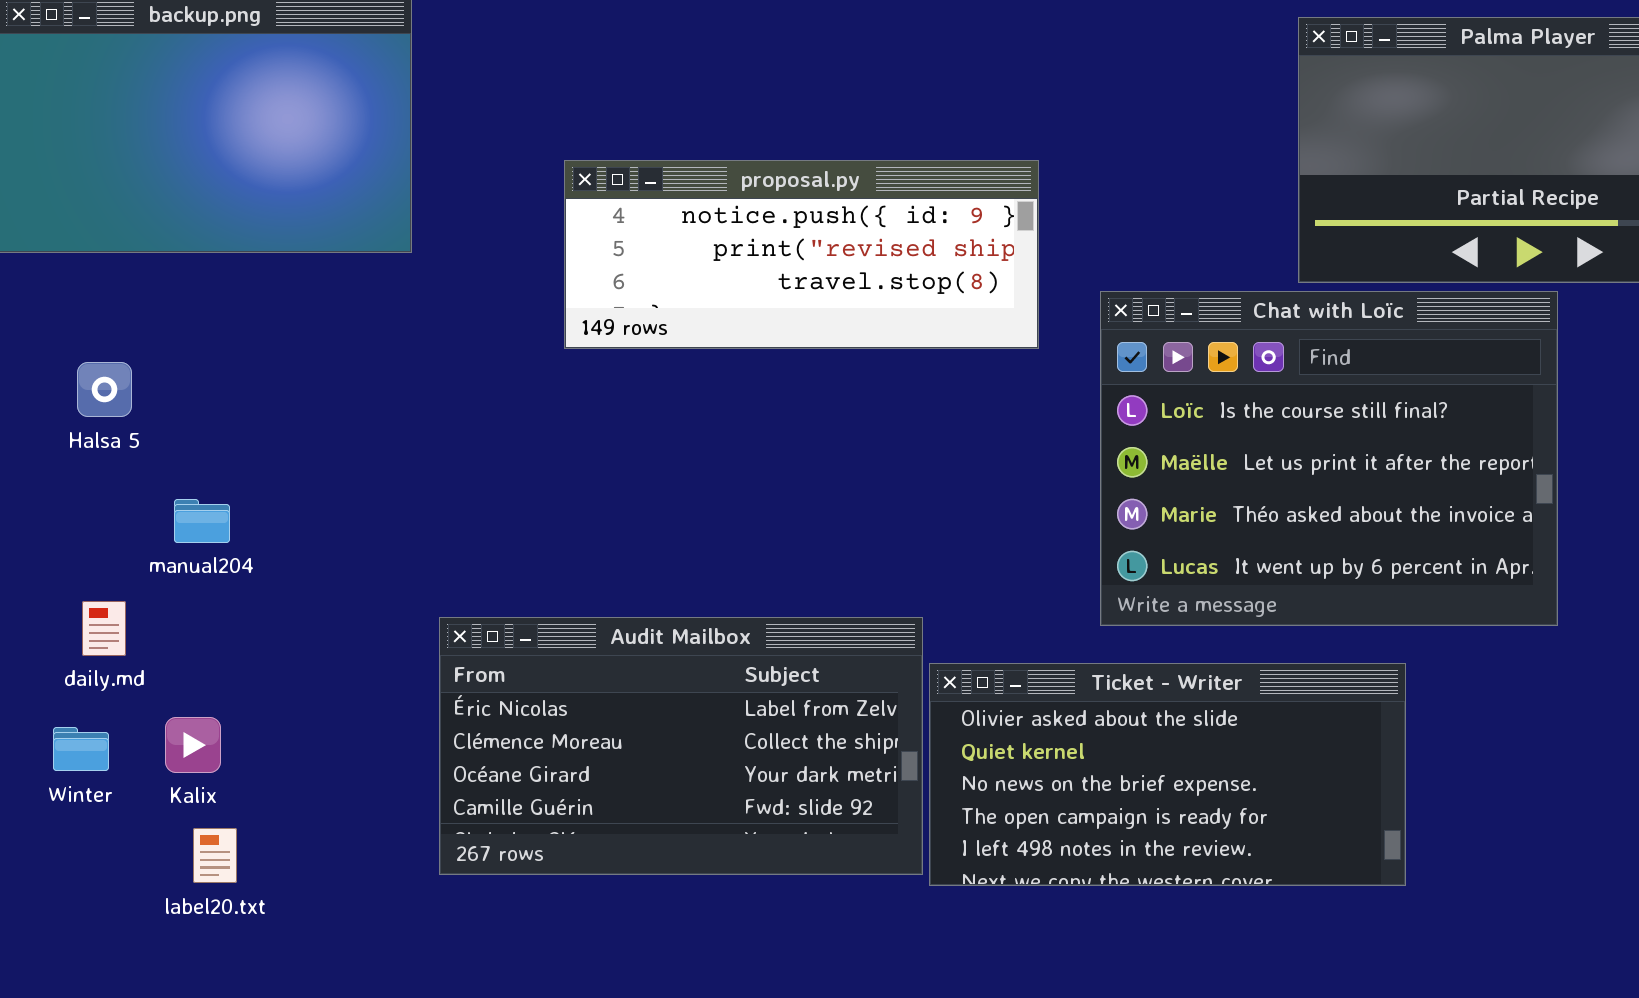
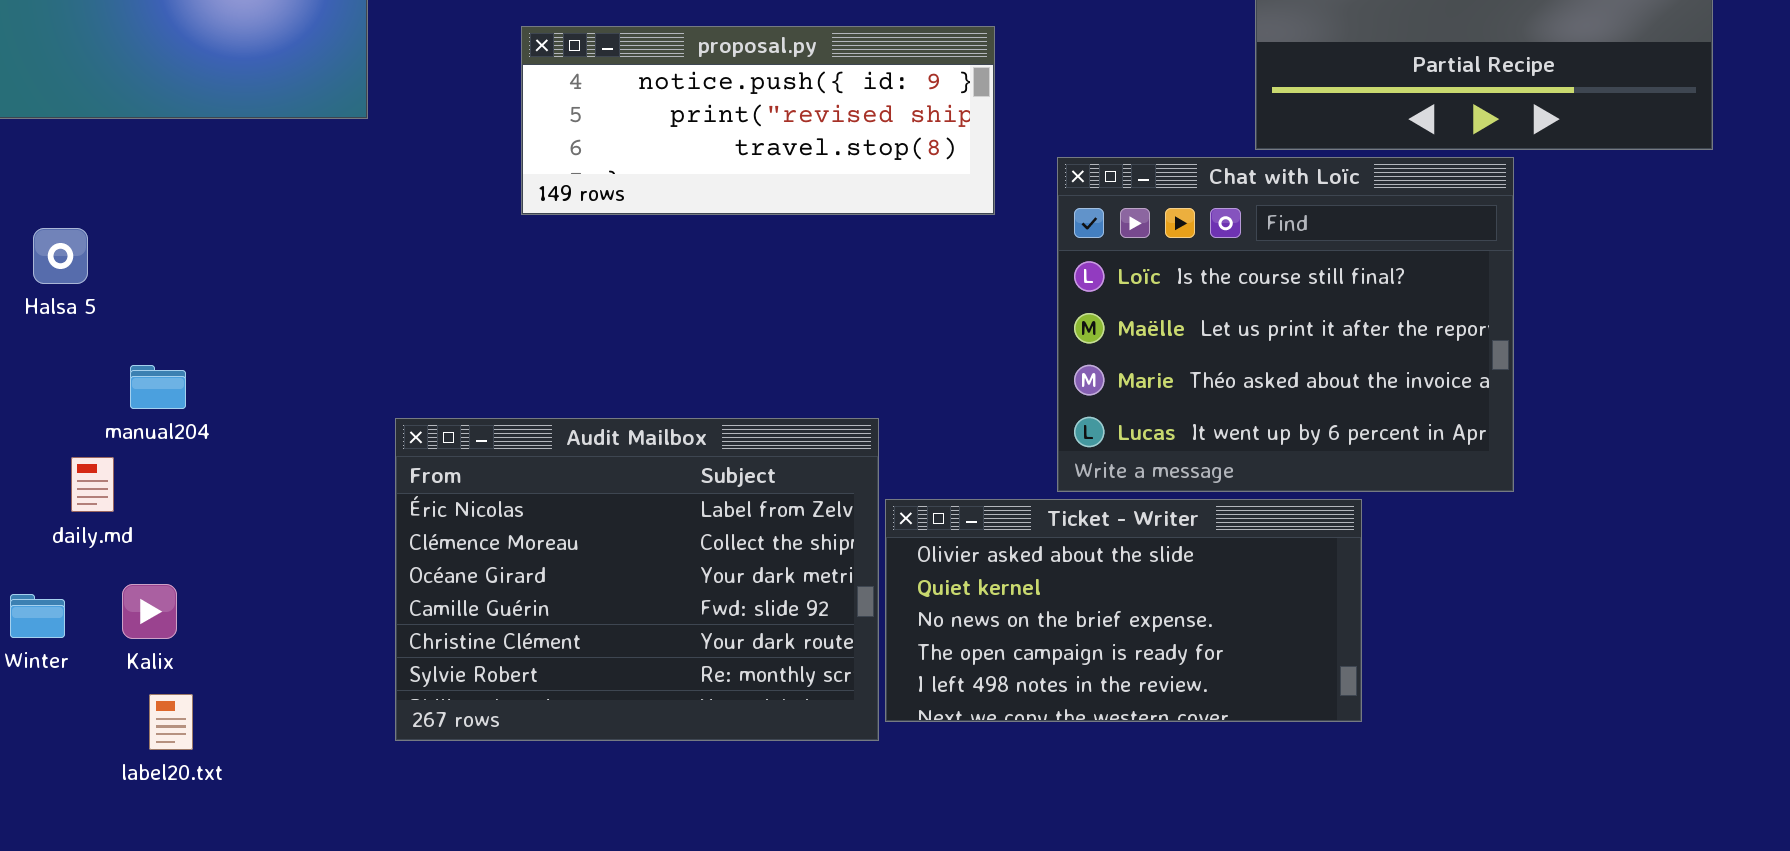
daily.md: [82,601,126,656] -> [71,457,114,512], moved
Audit Mailbox: [439,617,923,875] -> [395,418,879,741], resized
Ticket - Writer: [929,663,1406,886] -> [885,499,1362,722], moved

